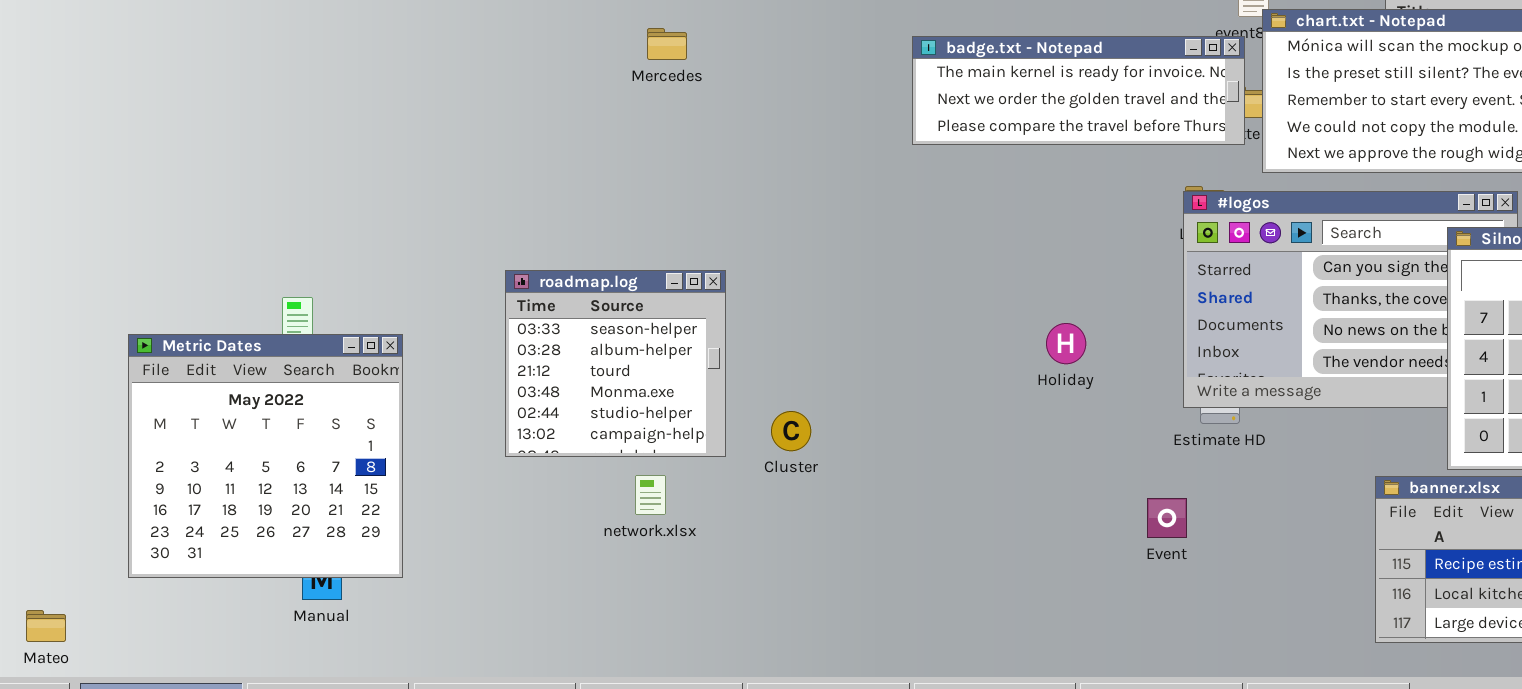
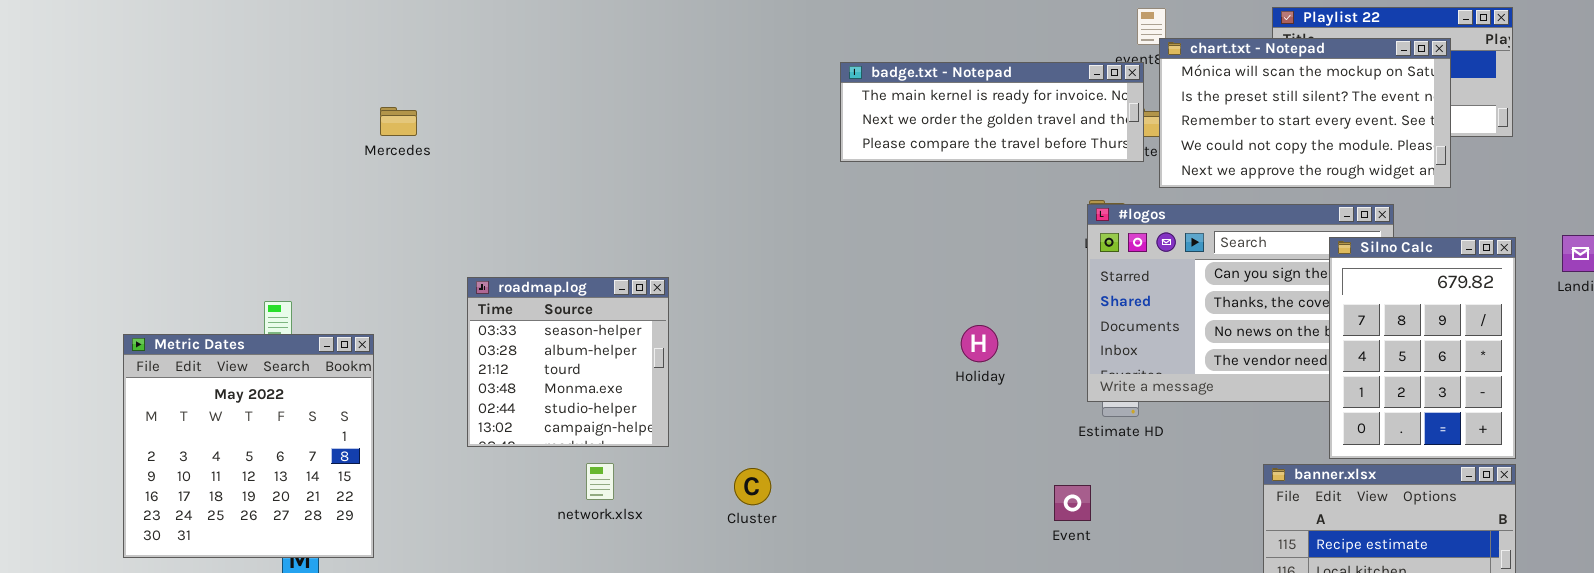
Mercedes: [647,28,687,60] -> [380,107,417,136], moved
Cluster: [771,411,811,451] -> [734,468,771,505], moved

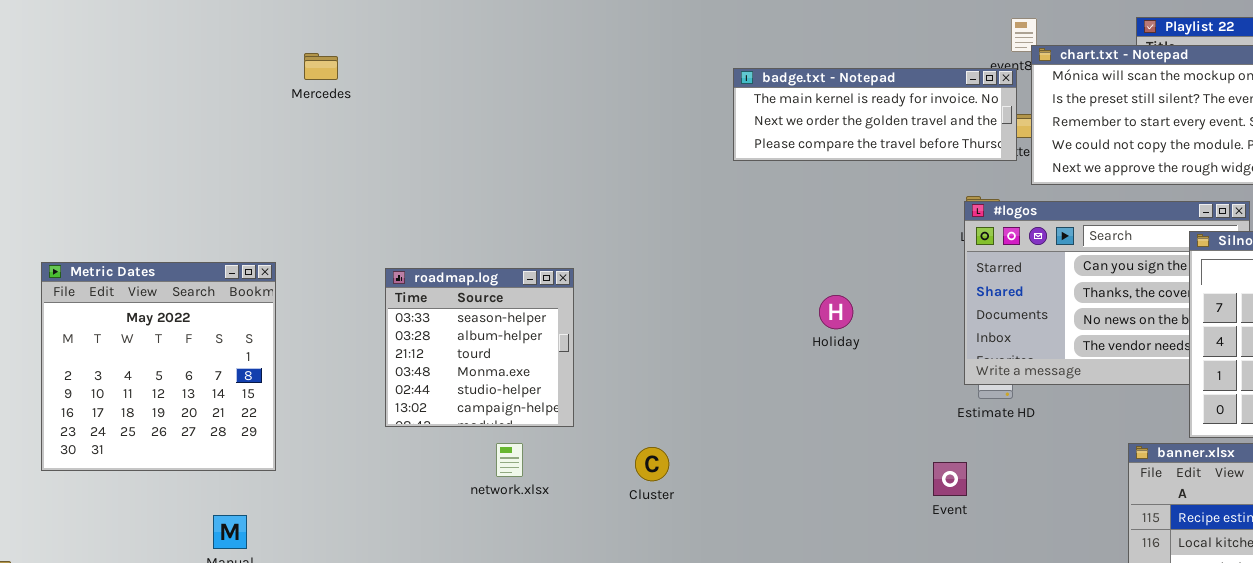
Mercedes: [380,107,417,136] -> [304,53,338,80], moved
Holiday: [961,325,998,362] -> [819,295,853,329], moved
Metric Dates: [123,334,374,558] -> [41,262,276,471], moved

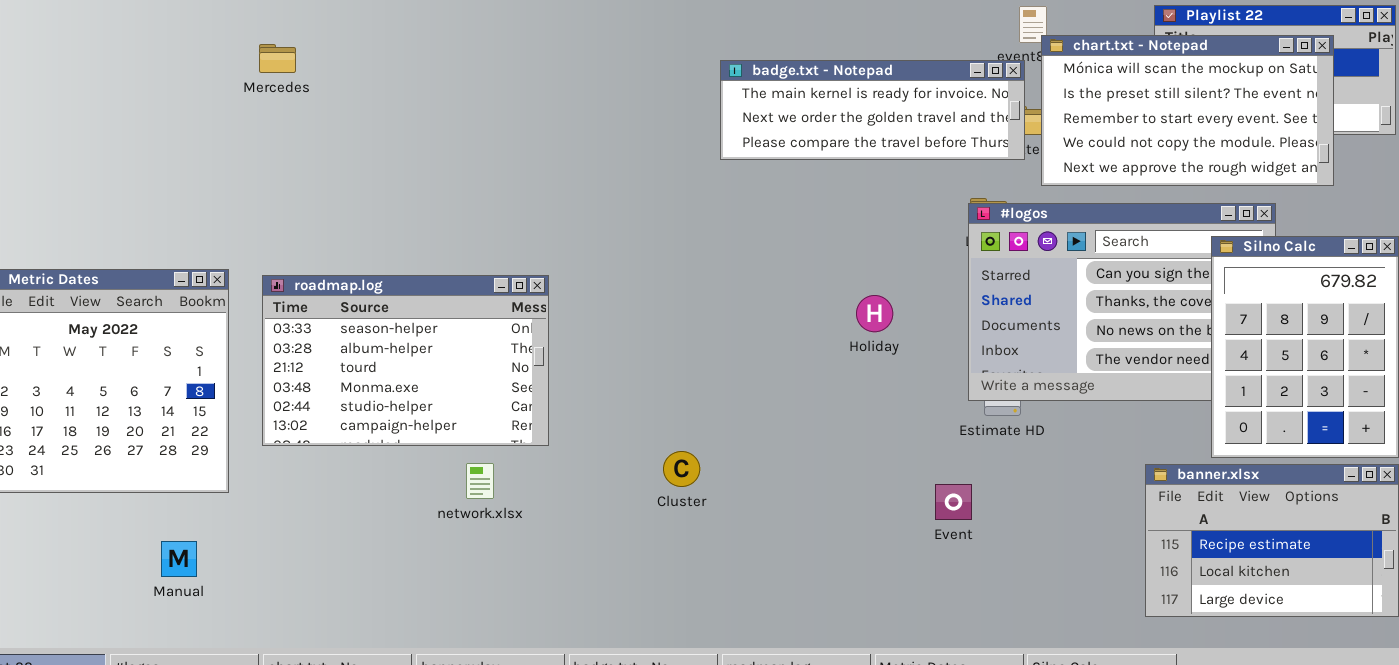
roadmap.log: [385,268,574,427] -> [262,275,549,446], resized
Holiday: [819,295,853,329] -> [856,295,893,332], moved
Cluster: [635,447,669,481] -> [663,451,700,487], moved

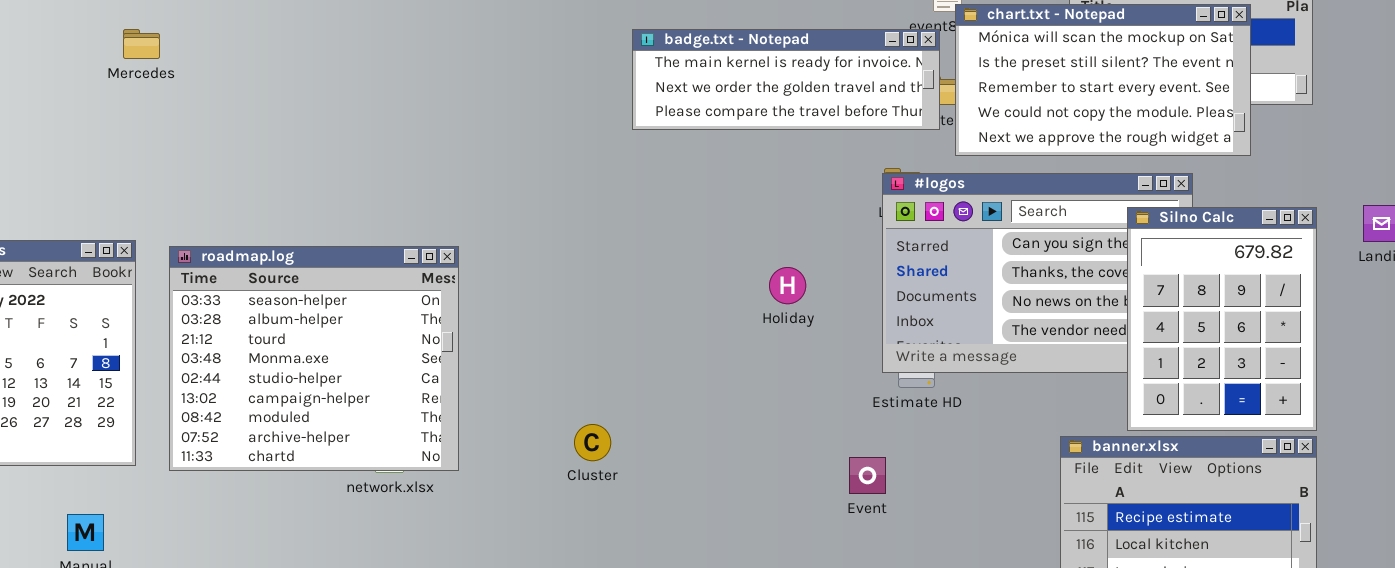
Mercedes: [259,44,296,73] -> [123,29,160,59], moved
roadmap.log: [262,275,549,446] -> [169,246,459,471], resized

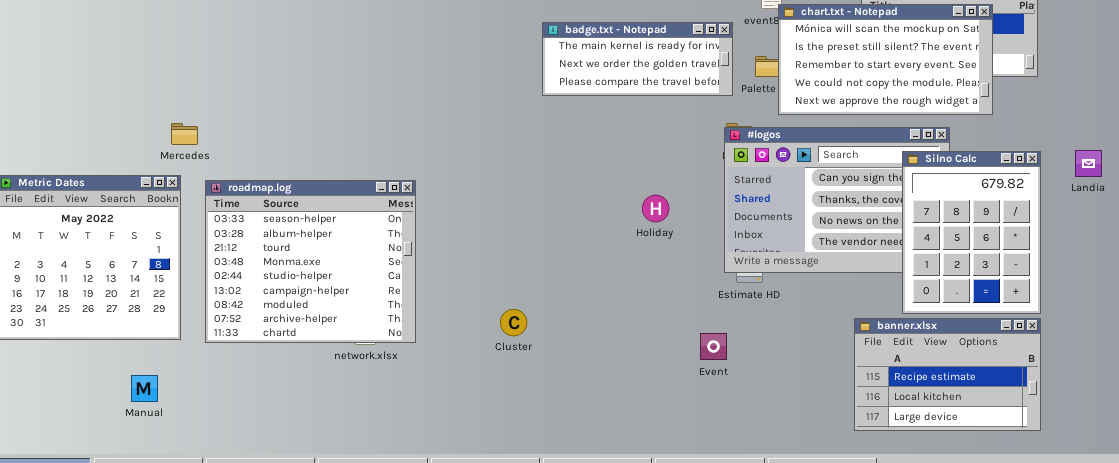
Mercedes: [123,29,160,59] -> [171,123,198,145], moved
badge.txt - Notepad: [632,29,940,130] -> [542,22,733,96], resized

